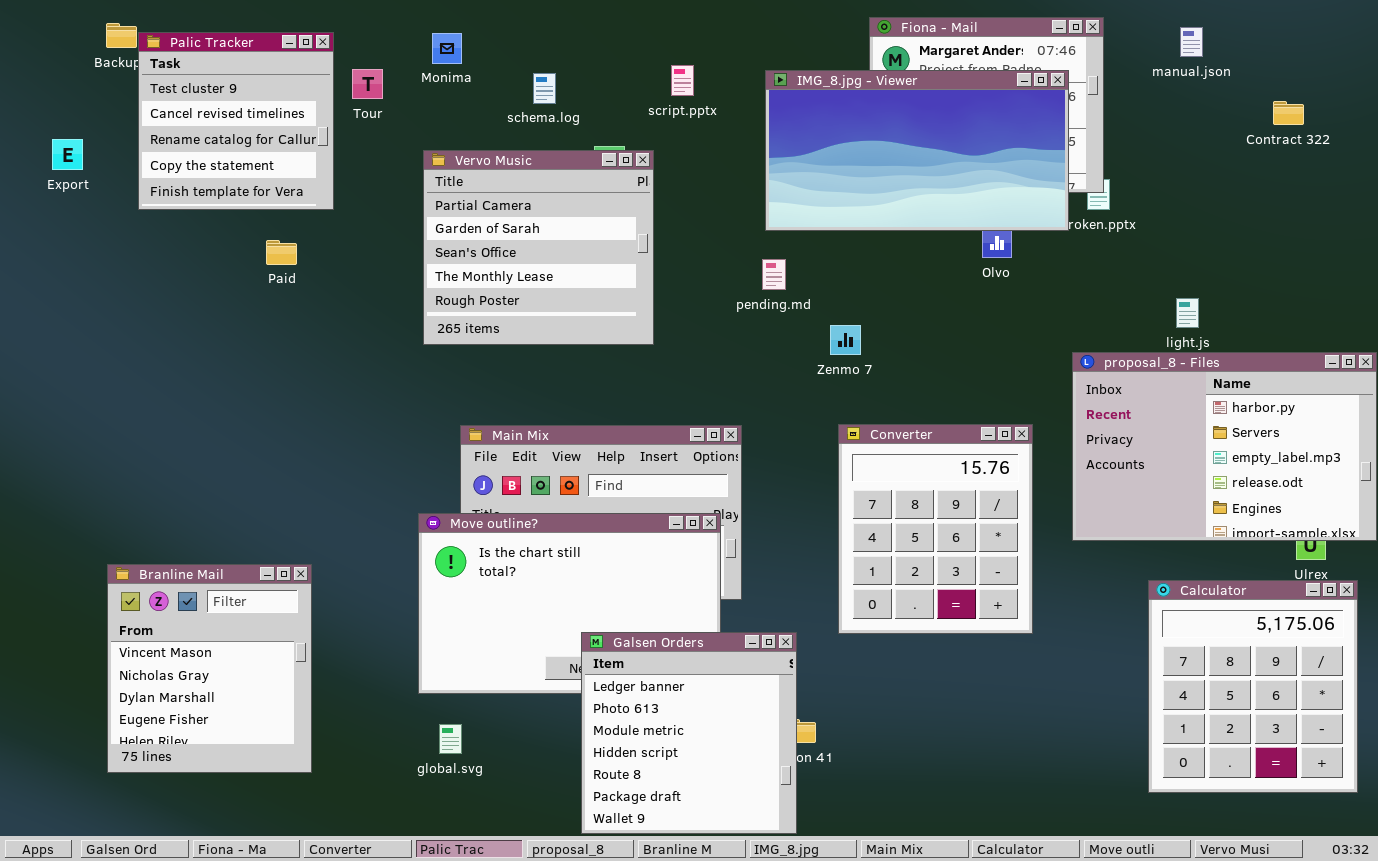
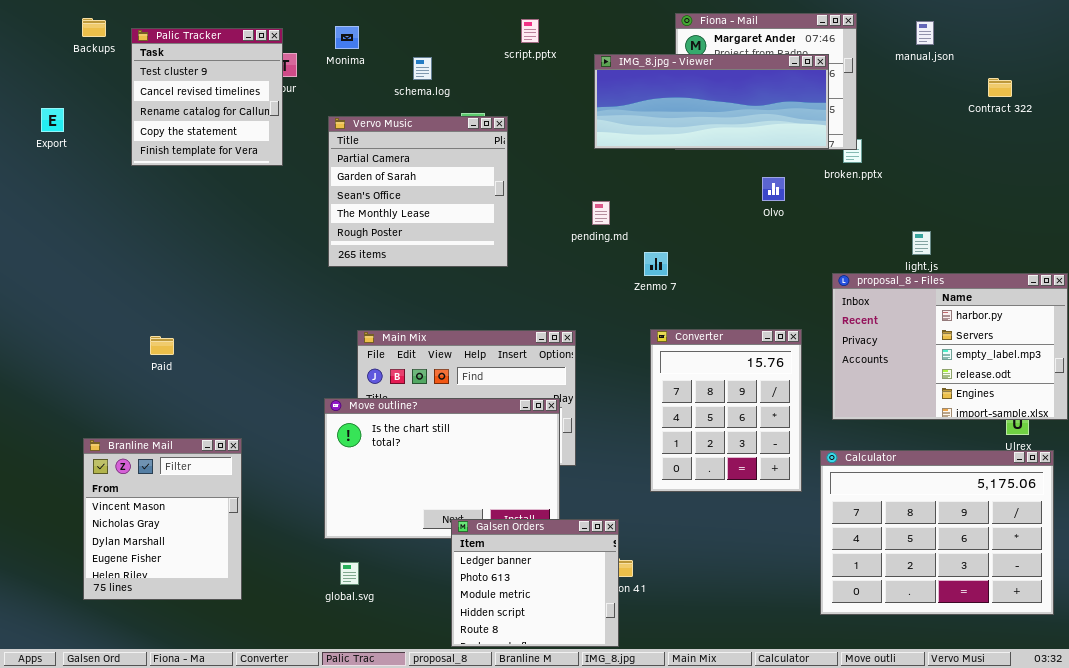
Palic Tracker: [138,32,334,210] -> [131,28,283,166], moved
script.pptx: [671,65,694,96] -> [521,19,539,43], moved
IMG_8.jpg - Viewer: [765,70,1069,231] -> [594,54,829,149], resized
Paid: [266,240,297,265] -> [150,336,174,355], moved
Calculator: [1148,580,1358,793] -> [820,450,1054,615], resized
Galsen Orders: [581,632,797,834] -> [451,519,619,647], resized

